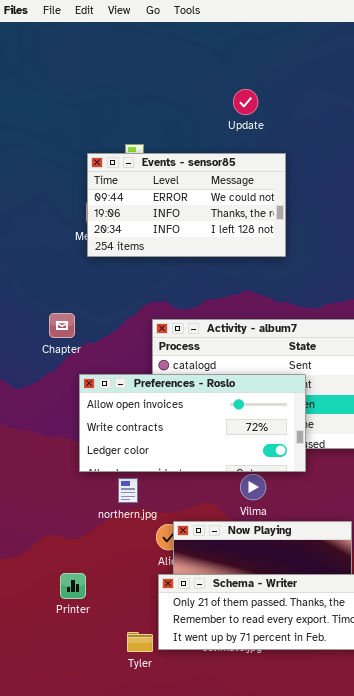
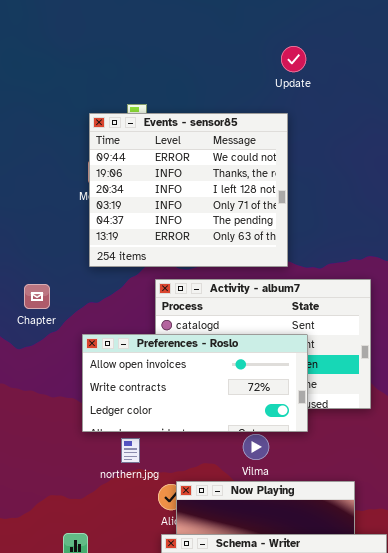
Update: [233,89,258,115] -> [281,46,306,72], moved
Events - sensor85: [87,153,286,257] -> [89,113,288,267], resized
Chapter: [49,313,75,338] -> [24,284,50,309], moved

